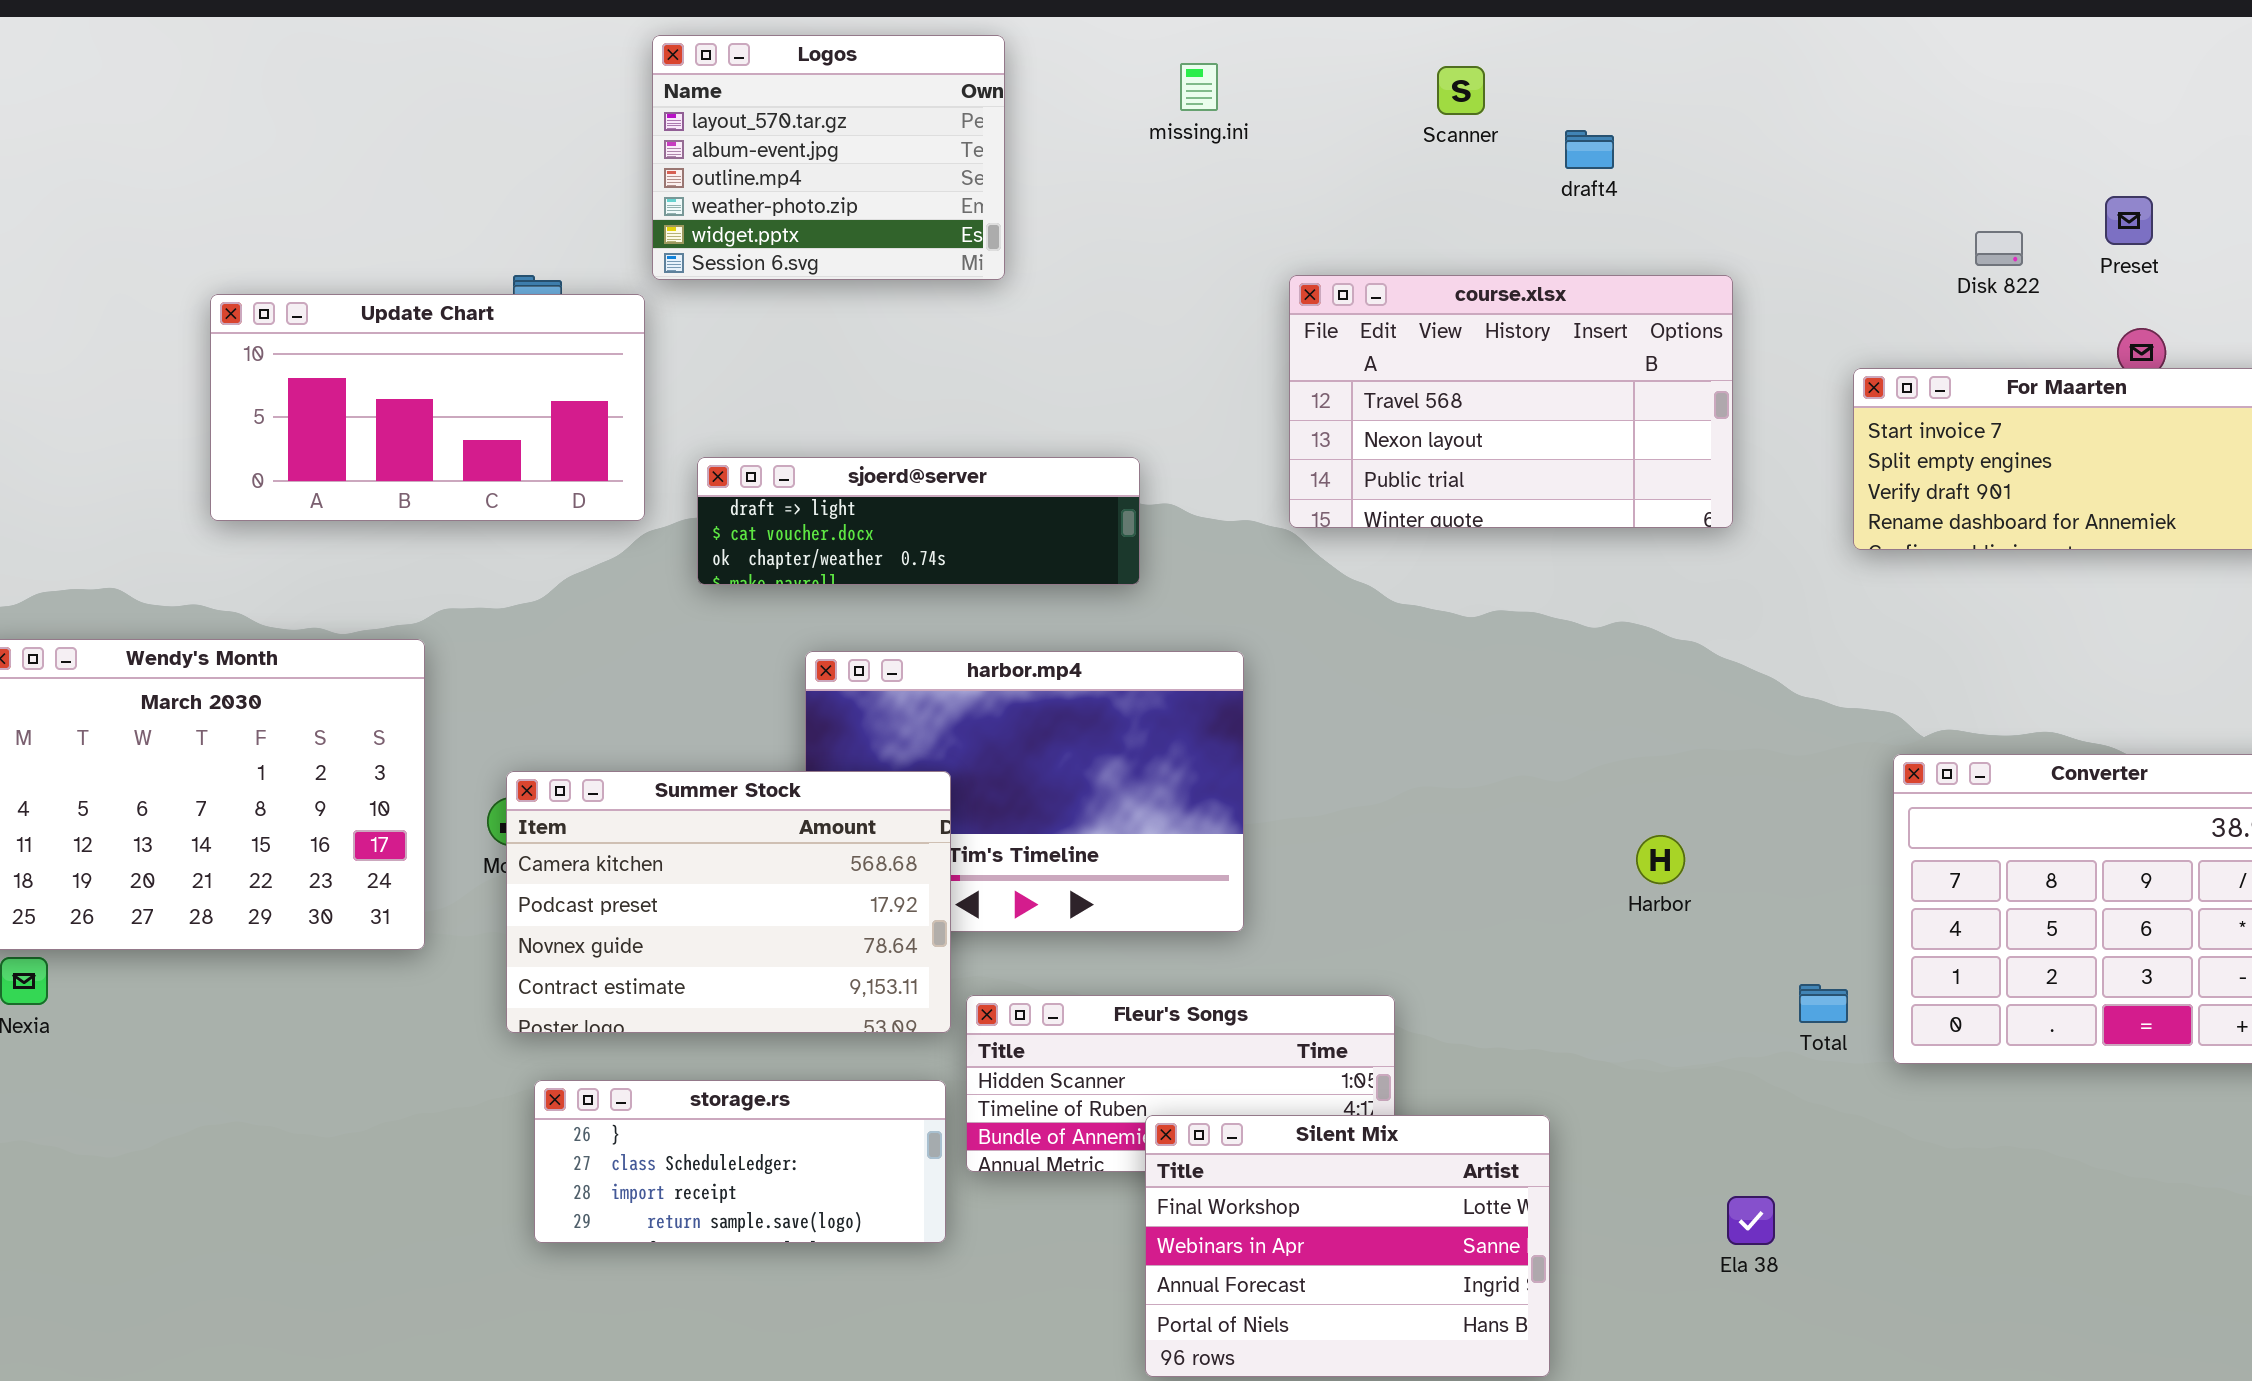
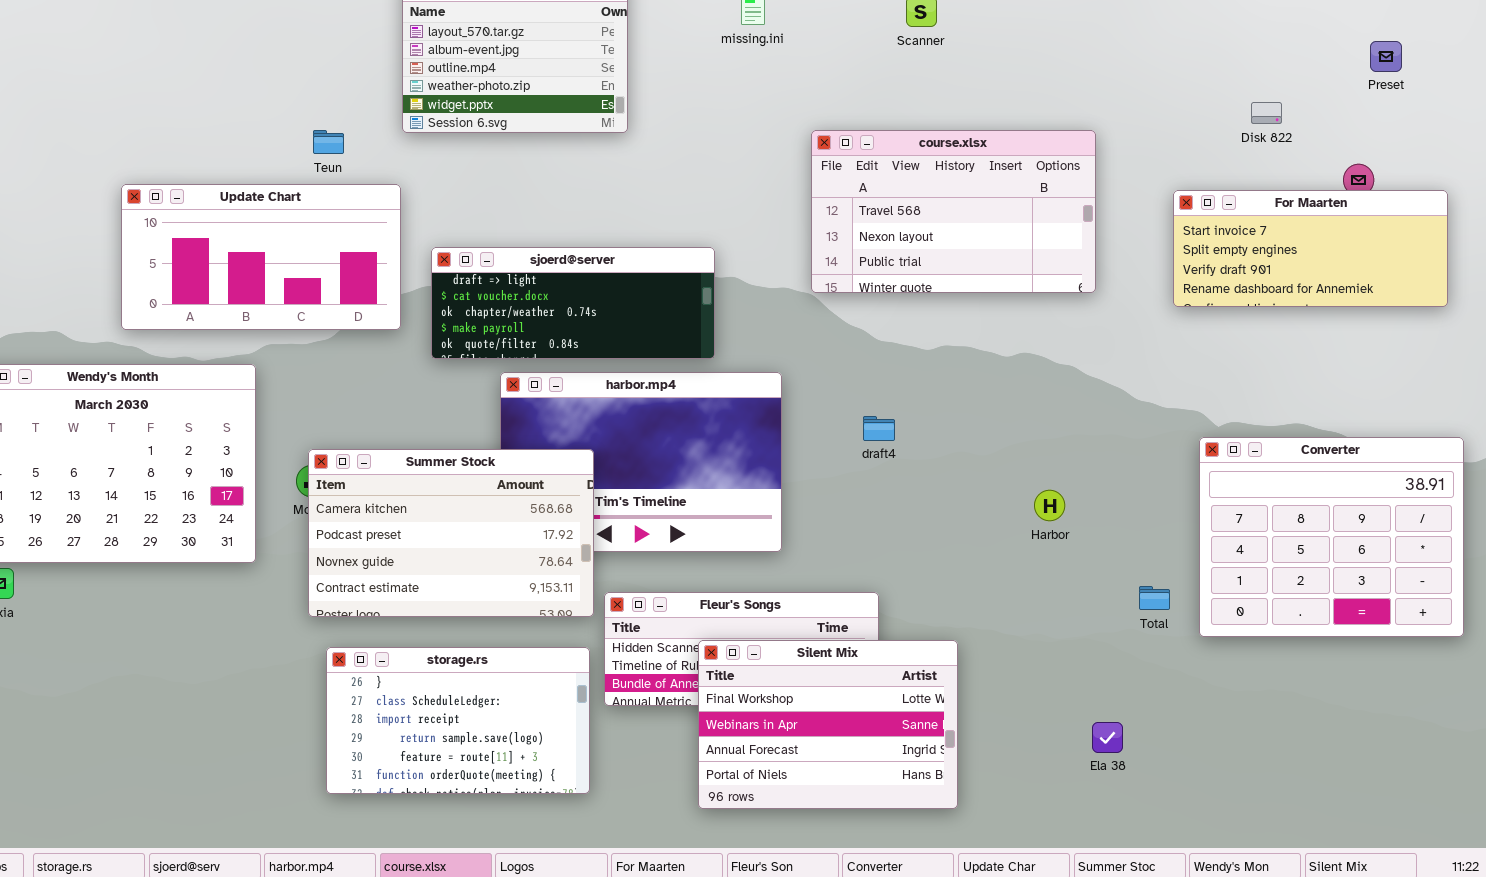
draft4: [1565,130,1614,169] -> [863,416,895,441], moved
Preset: [2105,196,2153,245] -> [1370,41,1402,72], moved
Update Chart: [210,294,645,521] -> [121,184,401,330], moved
sjoerd@server: [697,457,1140,585] -> [431,247,715,359], resized
storage.rs: [534,1080,946,1243] -> [326,647,590,794], resized
Silent Mix: [1145,1115,1550,1377] -> [698,640,958,809], moved

